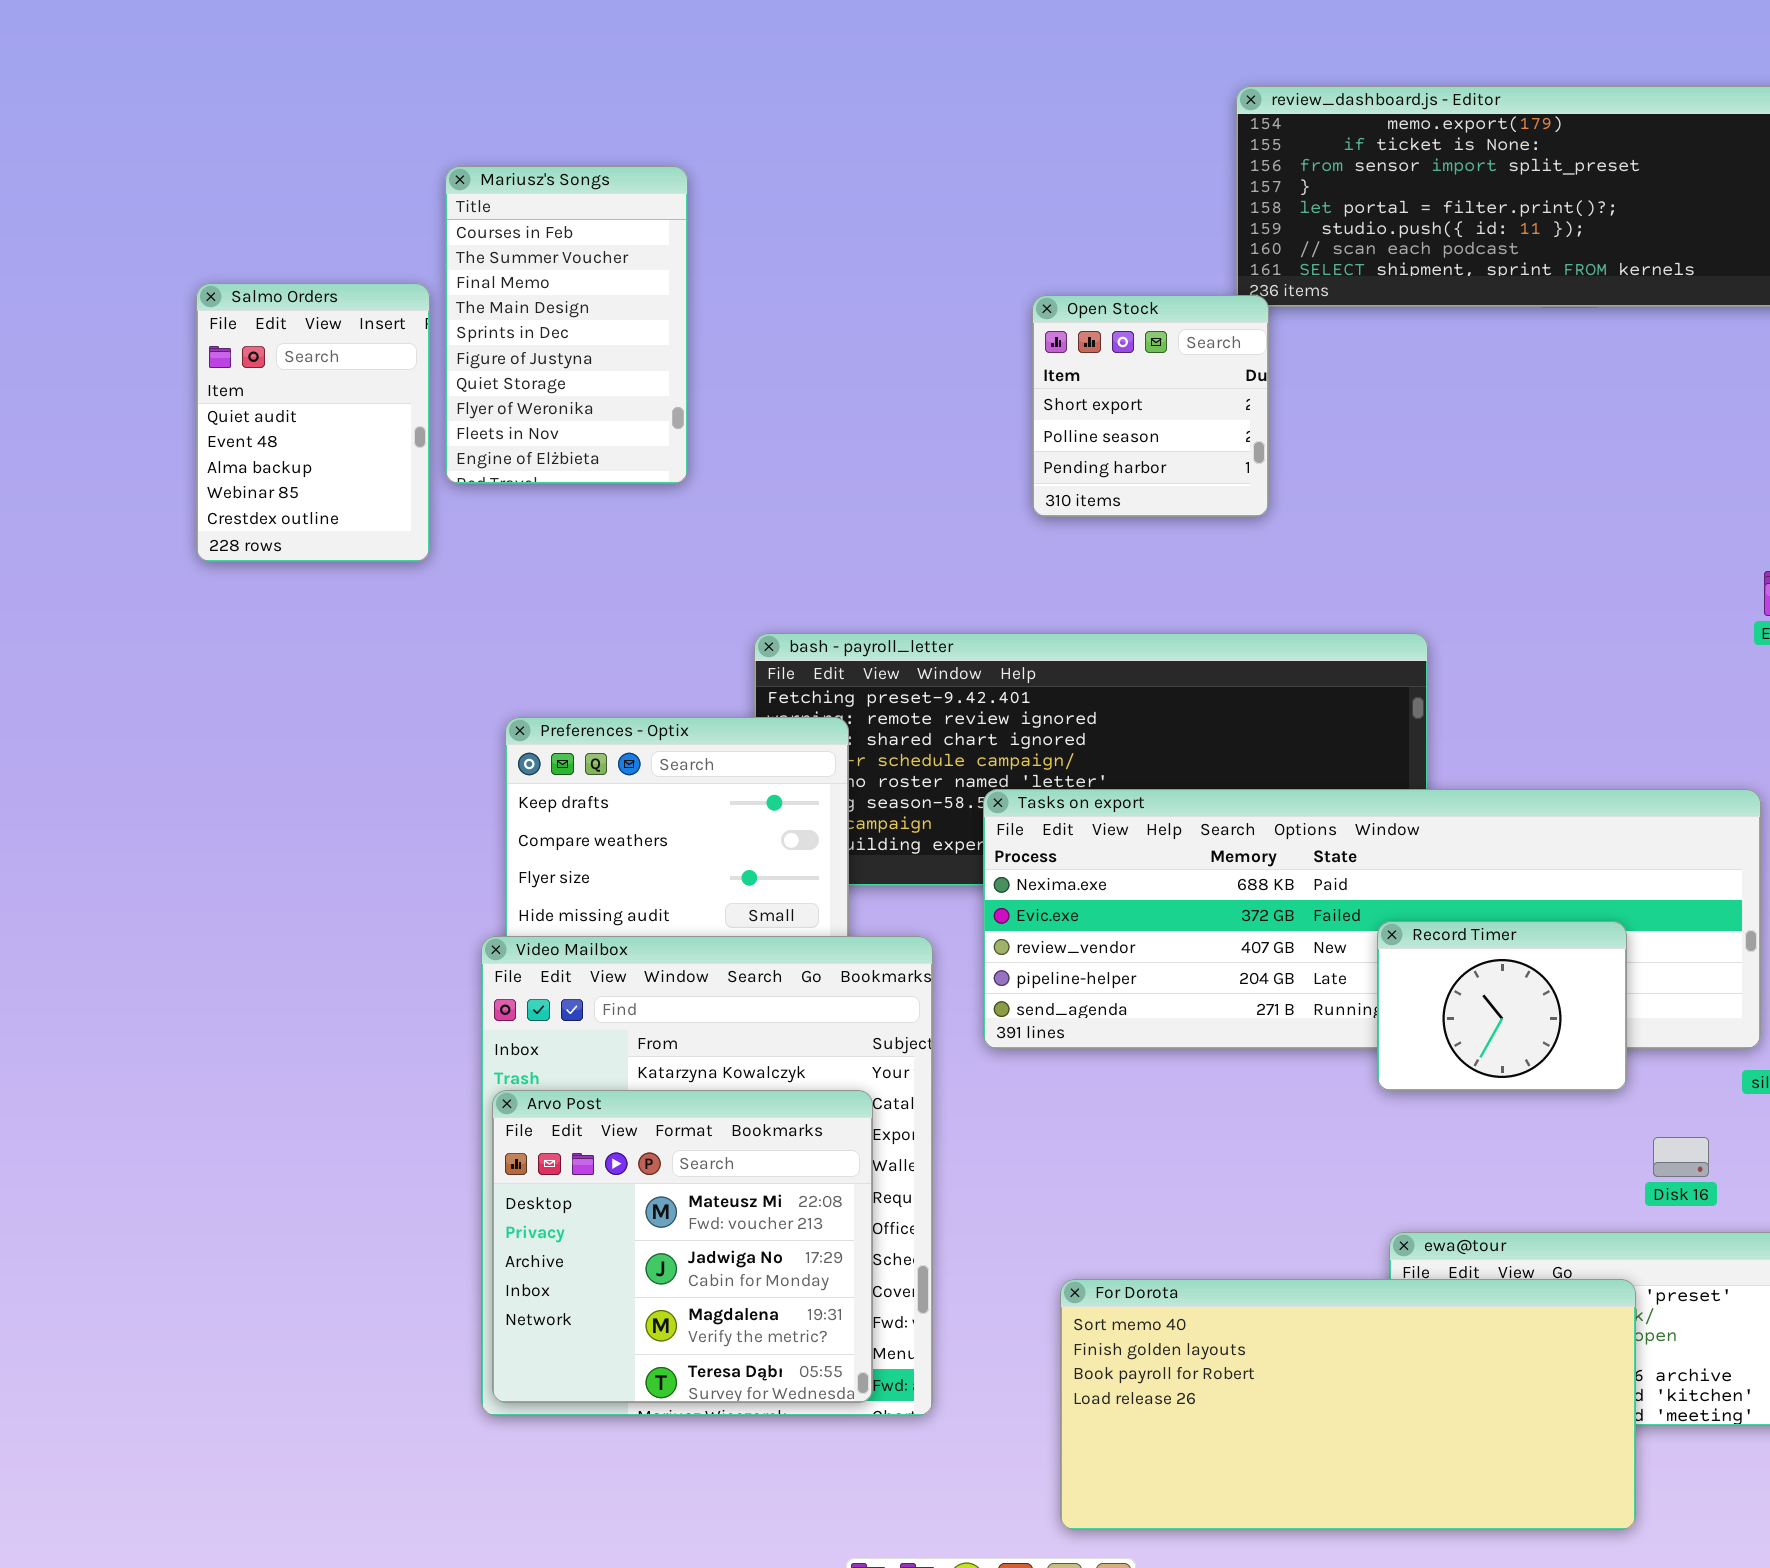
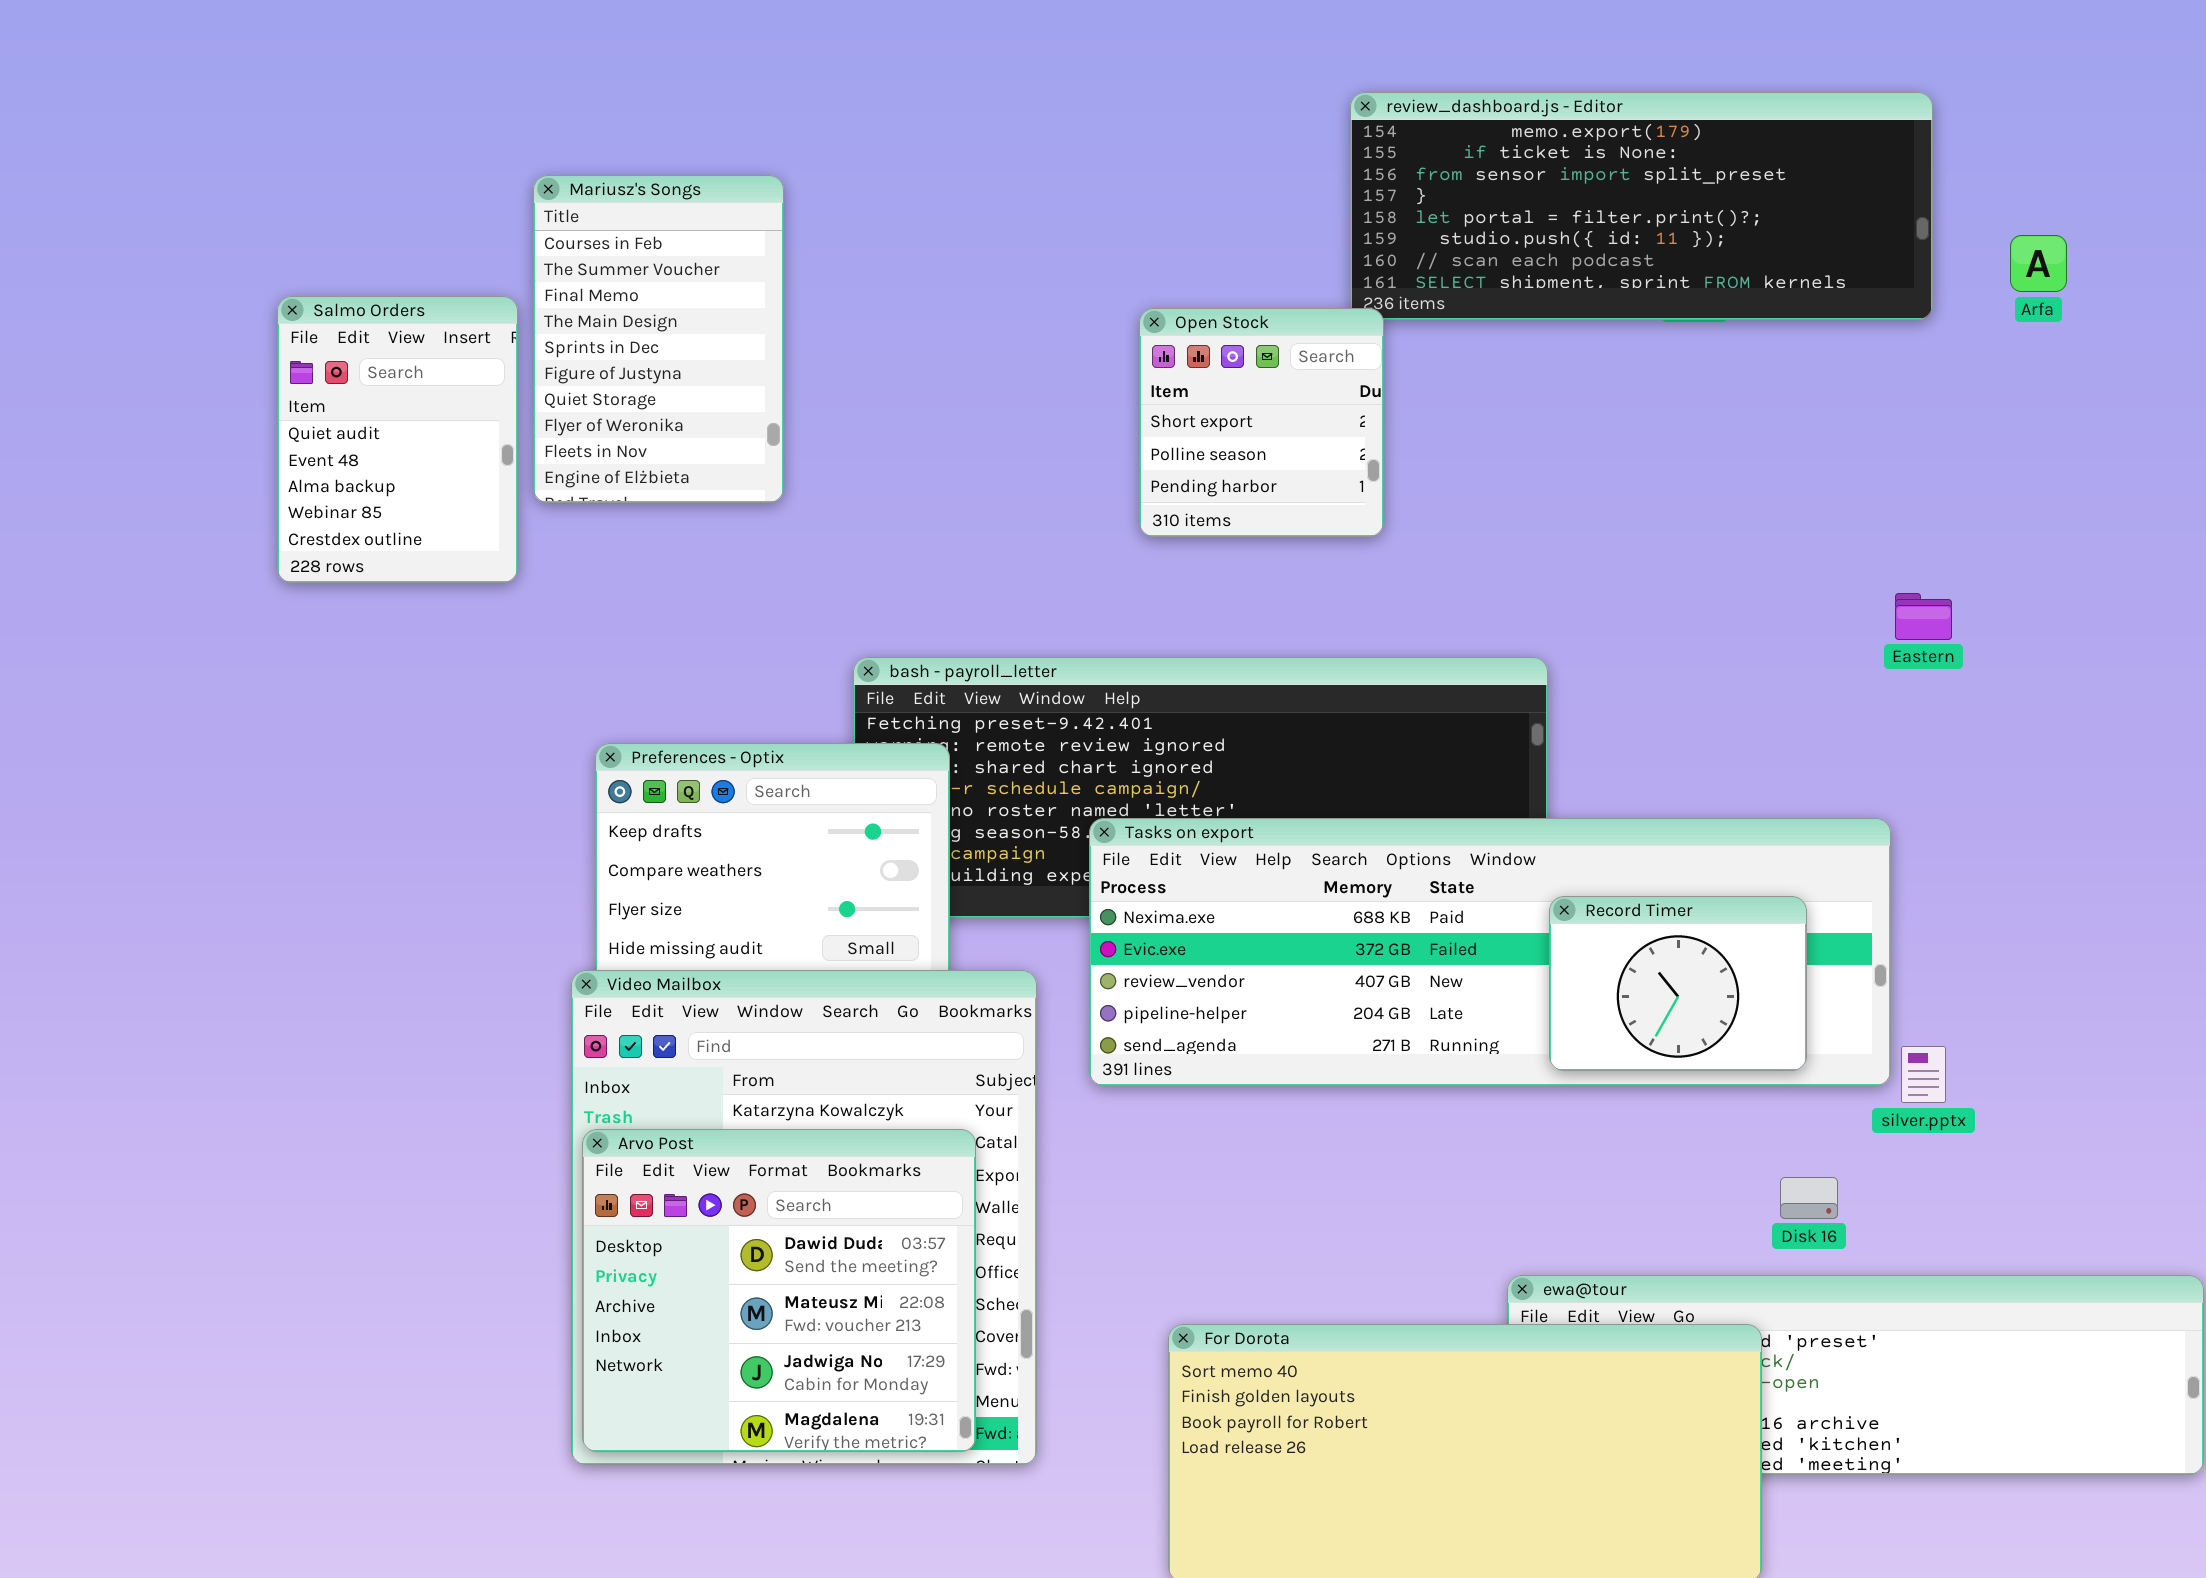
Record Timer: [1377,921,1627,1091] -> [1549,896,1807,1071], moved
Arvo Post: [492,1090,873,1403] -> [582,1129,976,1452], scrolled up 1 row

